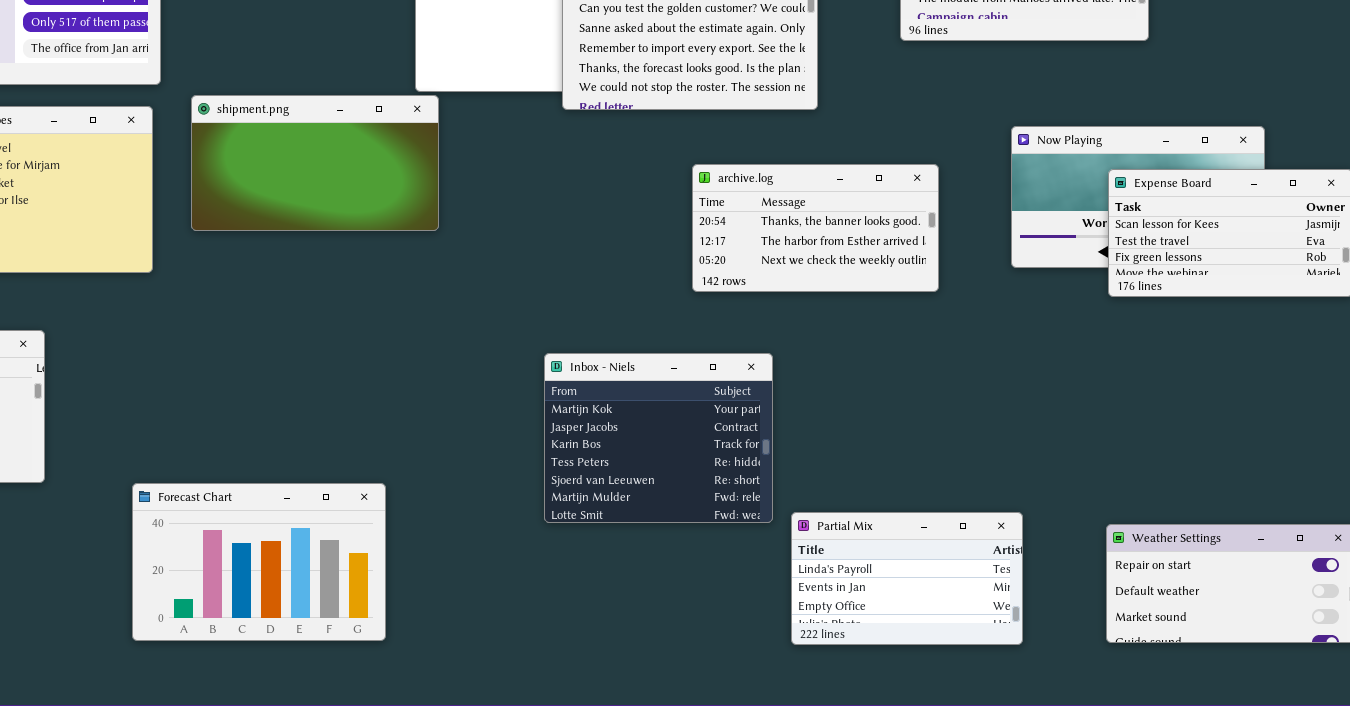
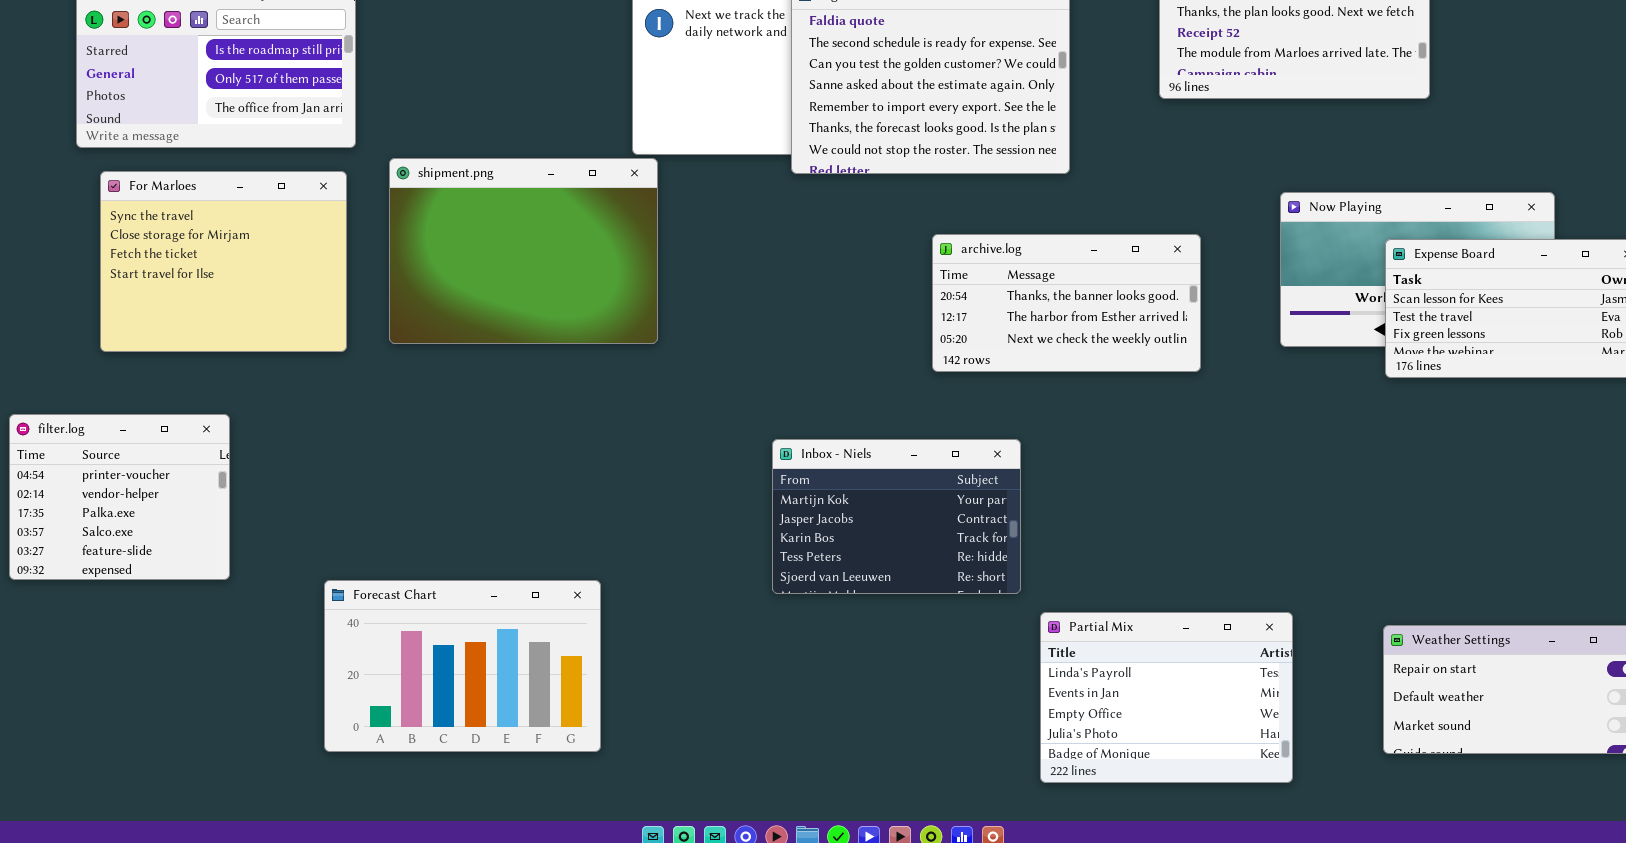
shipment.png: [191,95,439,231] -> [389,158,658,344], resized
Inbox - Niels: [544,353,773,523] -> [772,439,1021,594], resized
Partial Mix: [791,512,1023,645] -> [1040,612,1293,783], resized

